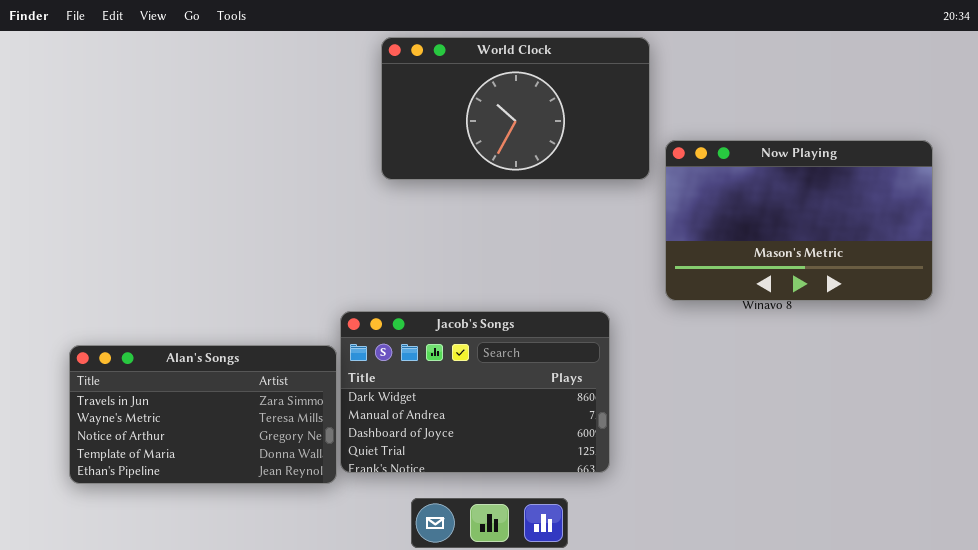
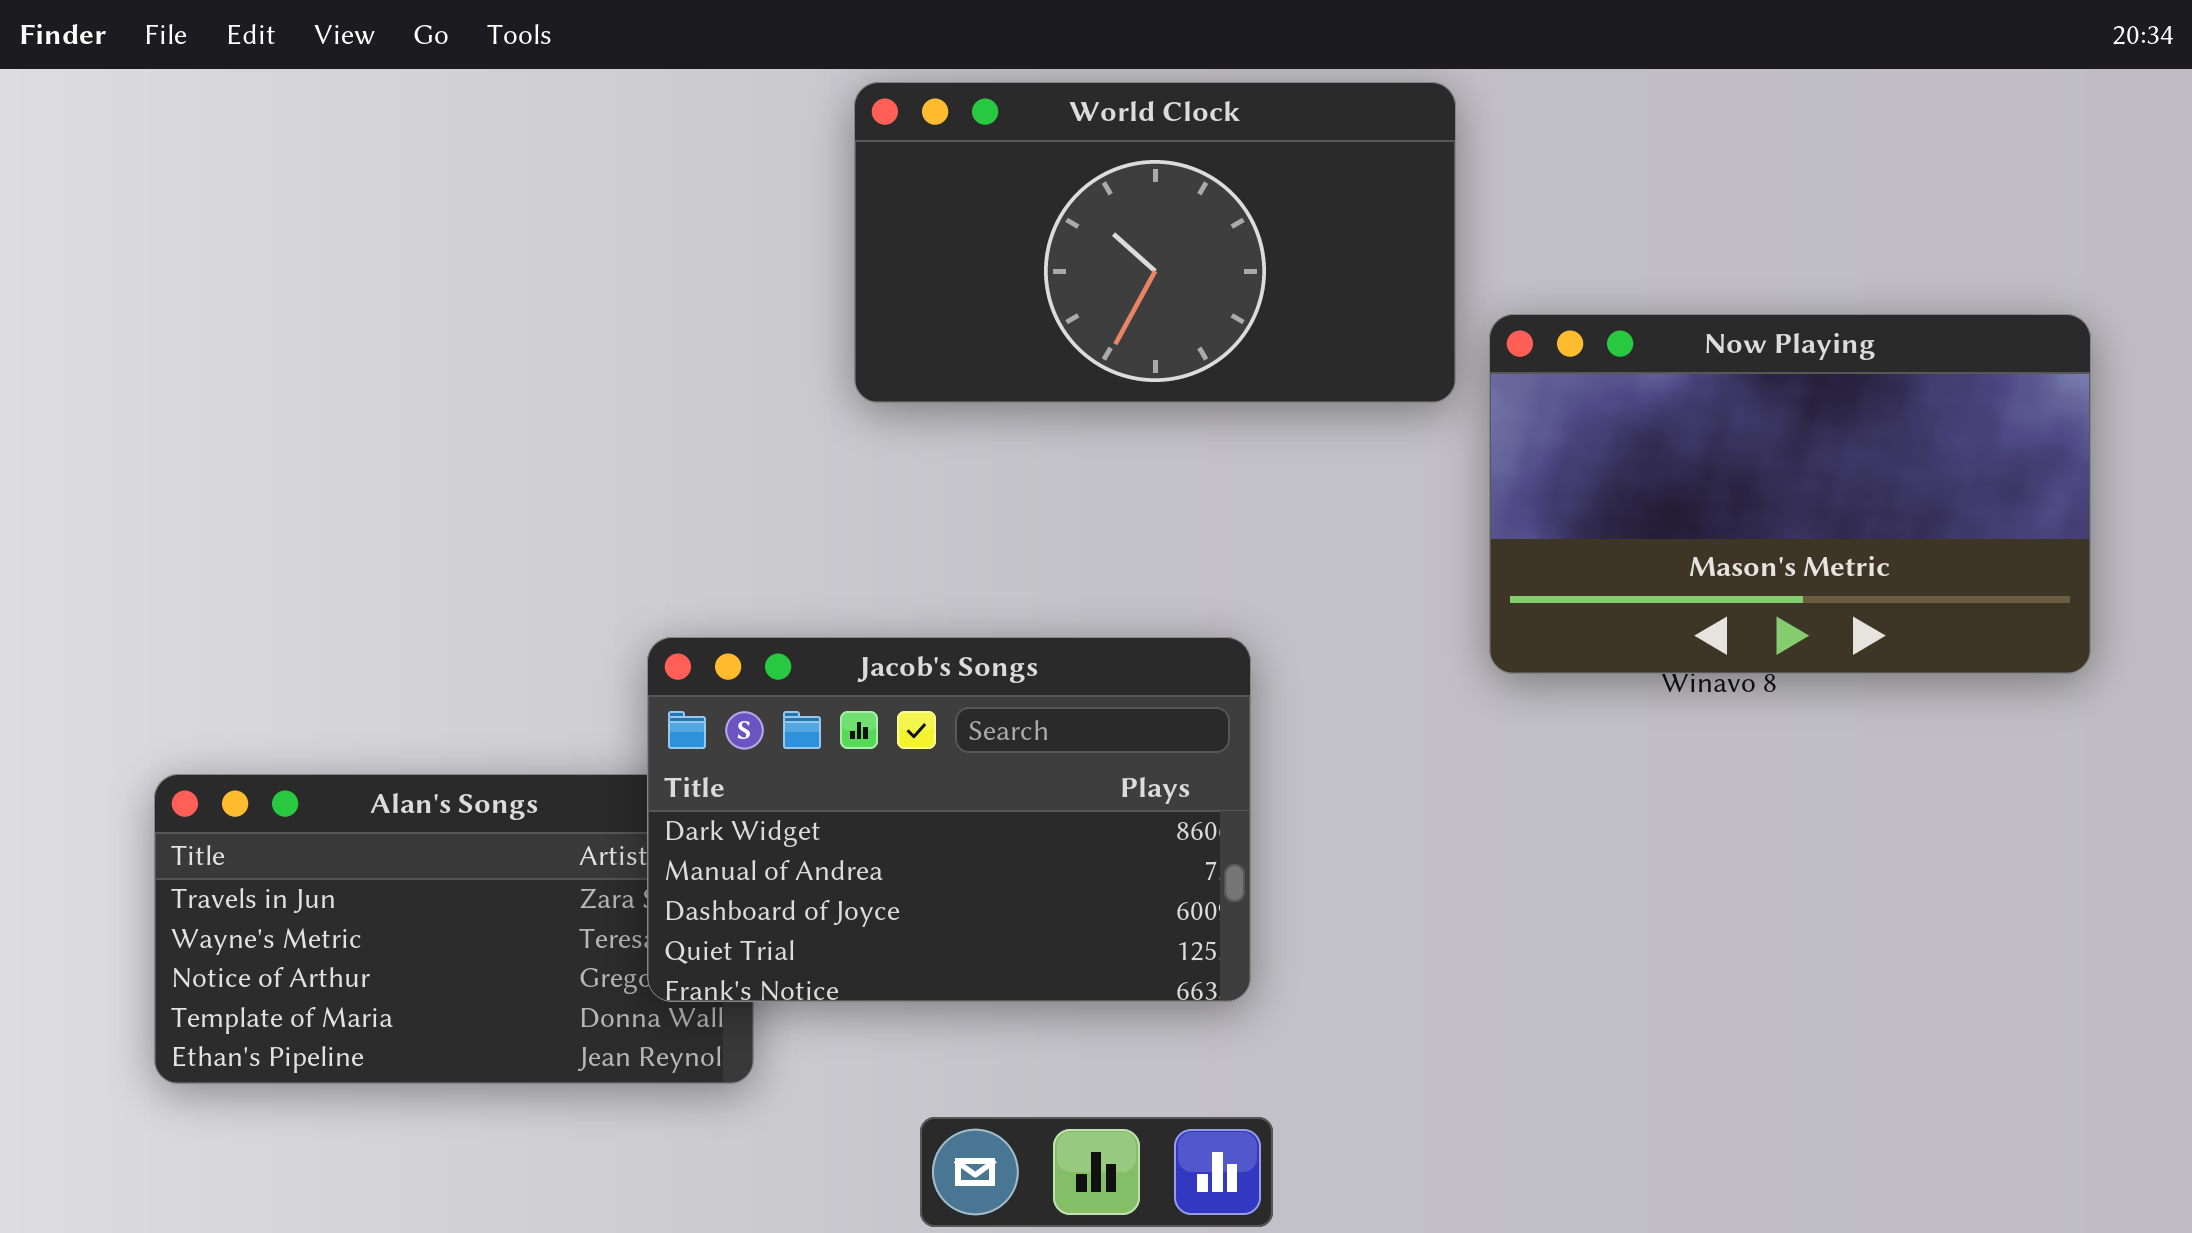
Jacob's Songs: [340,311,610,473] -> [647,637,1251,1002], moved

